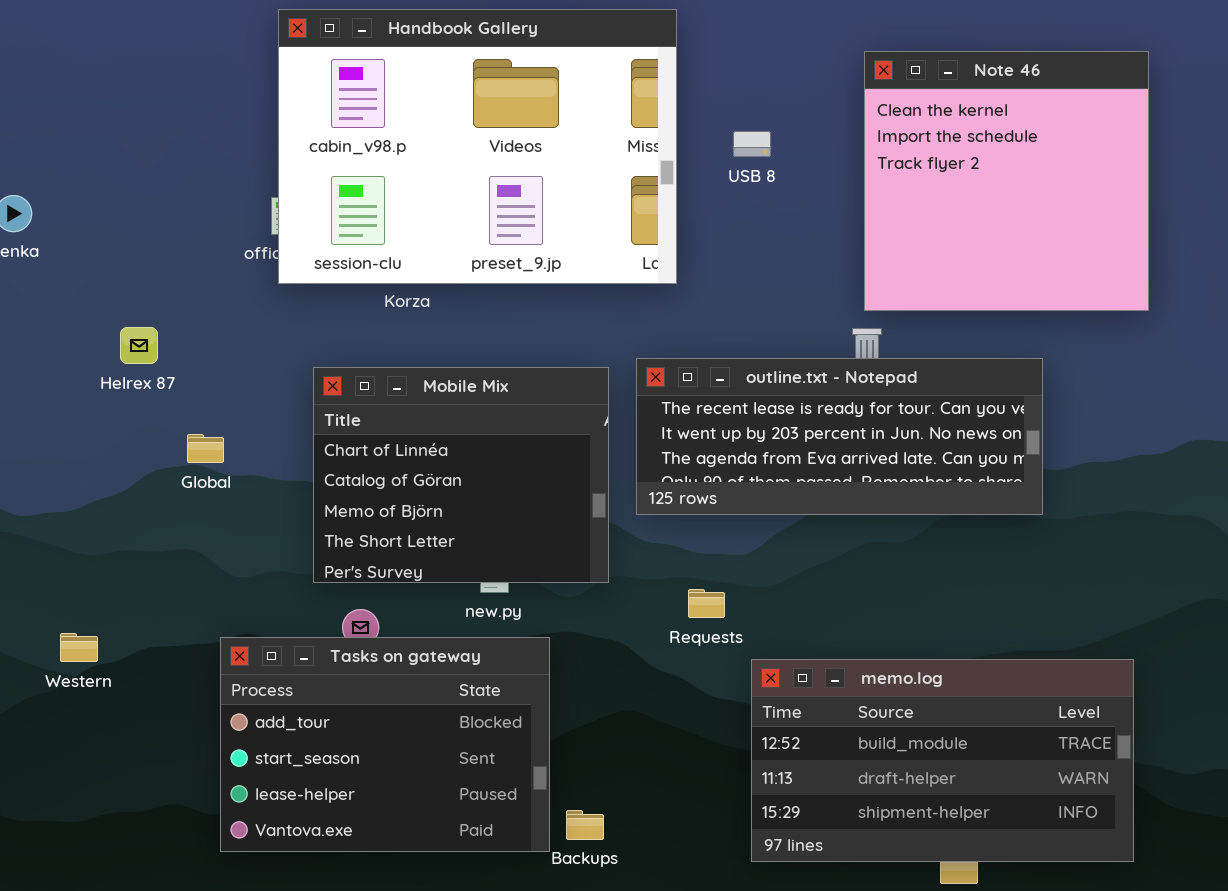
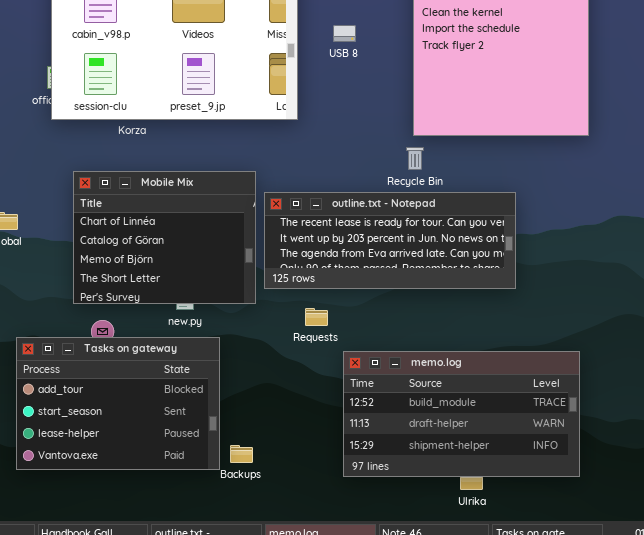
outline.txt - Notepad: [636,358,1043,515] -> [264,192,516,289], moved

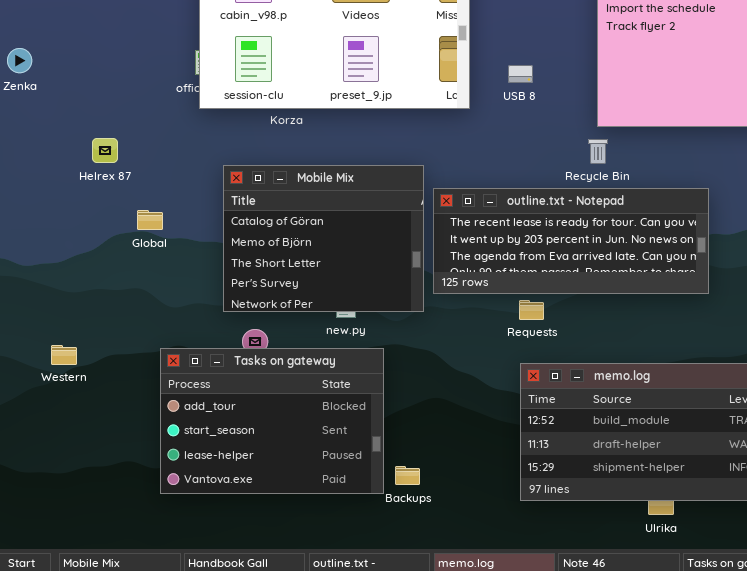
USB 8: [333,25,356,42] -> [508,65,533,83], moved
Mobile Mix: [73,171,256,304] -> [223,165,424,312], scrolled down 1 row
Requests: [305,308,328,326] -> [519,300,544,320], moved

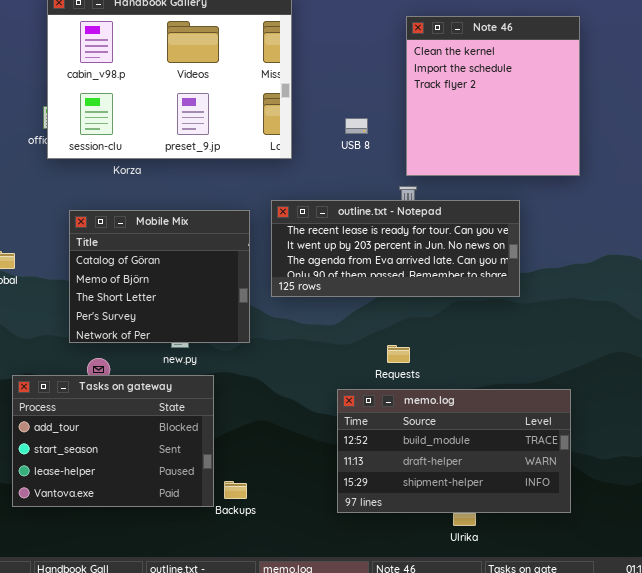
USB 8: [508,65,533,83] -> [345,118,368,134], moved
outline.txt - Notepad: [433,188,709,294] -> [271,200,520,297], moved
Requests: [519,300,544,320] -> [387,345,410,363], moved

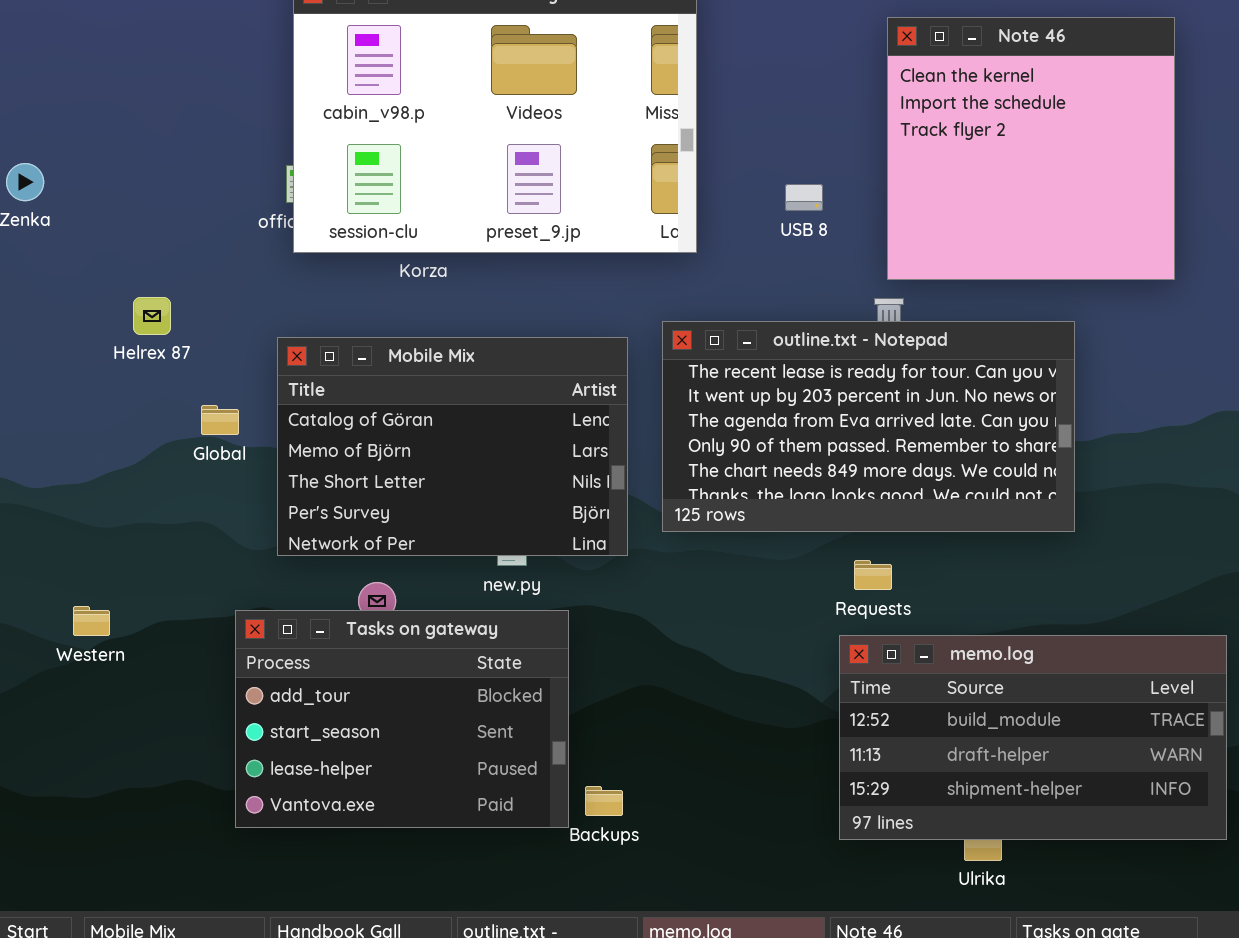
outline.txt - Notepad: [271,200,520,297] -> [662,321,1075,532], resized
Mobile Mix: [69,210,250,343] -> [277,337,628,556], resized
memo.log: [337,389,571,513] -> [839,635,1227,840], moved

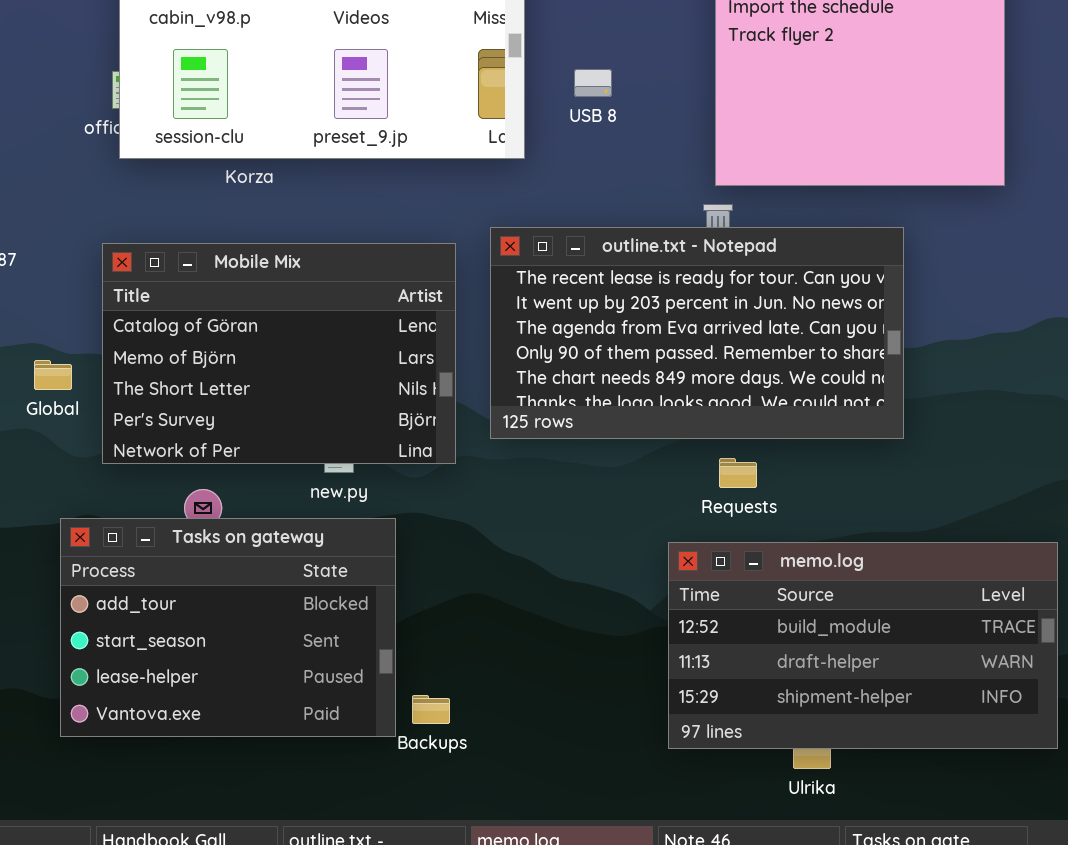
USB 8: [785,184,823,211] -> [574,69,612,97], moved
Global: [201,405,239,435] -> [34,360,72,390], moved
Requests: [854,560,892,590] -> [719,458,757,488], moved

